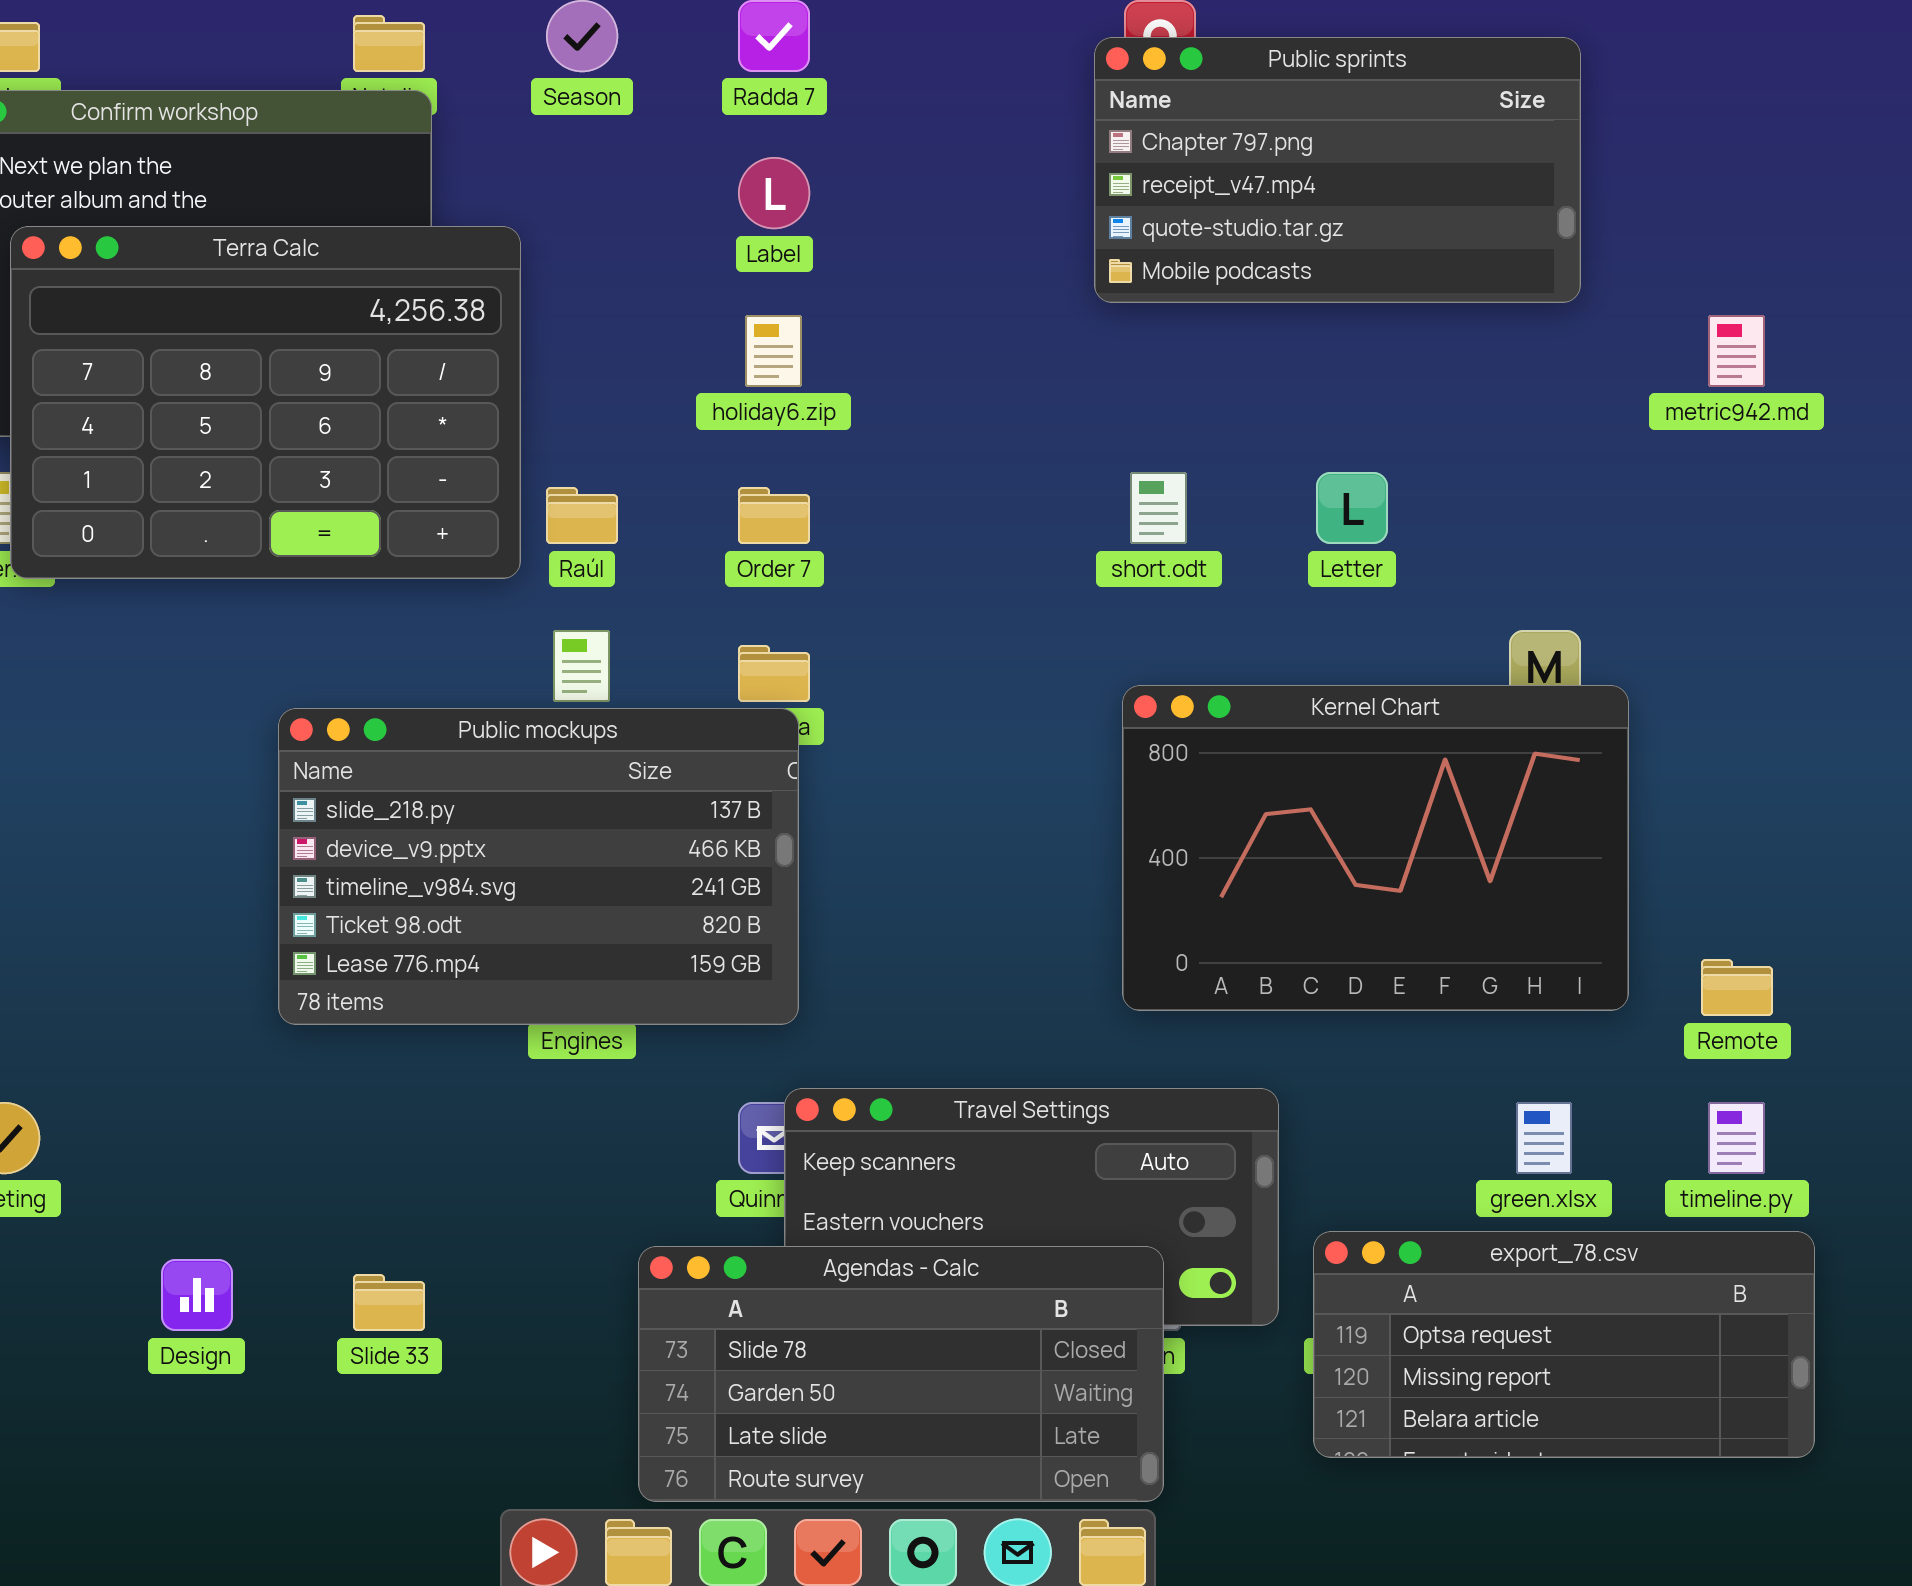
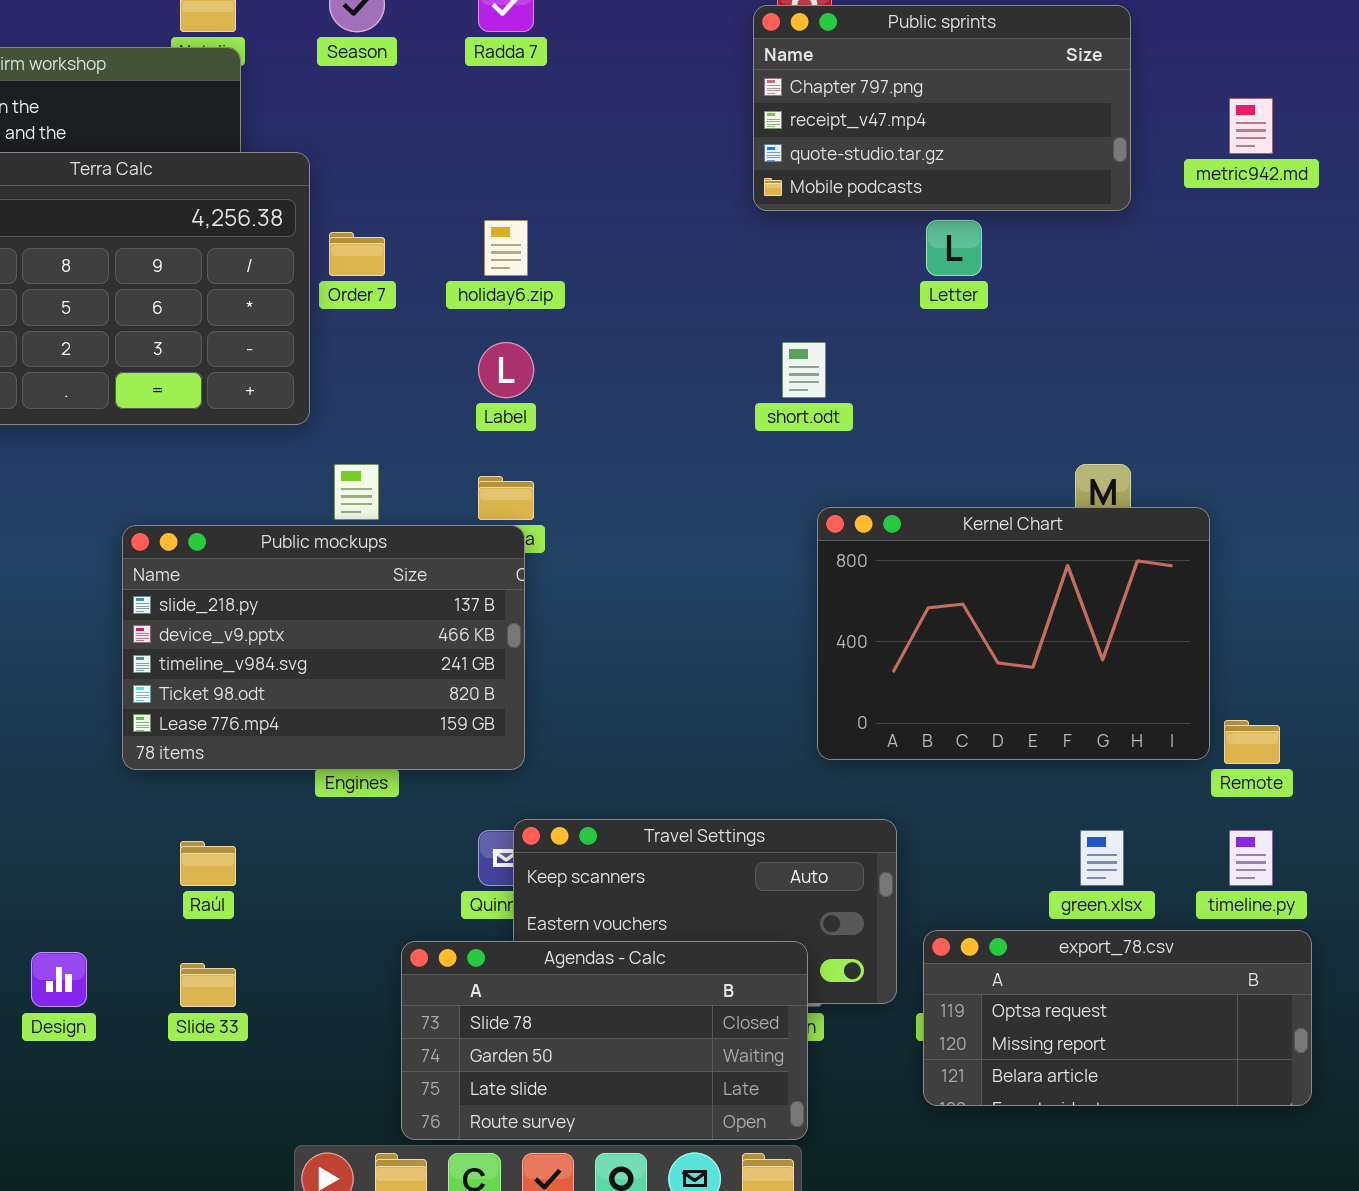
Label: [738,157,810,229] -> [478,342,534,398], moved
metric942.md: [1708,315,1765,387] -> [1229,98,1273,154], moved
Letter: [1316,472,1388,544] -> [926,220,982,276], moved
Raúl: [546,487,618,544] -> [180,841,236,886], moved
Order 7: [738,487,810,544] -> [329,232,385,276], moved
Kernel Chart: [1122,685,1629,1011] -> [817,507,1210,760], moved

